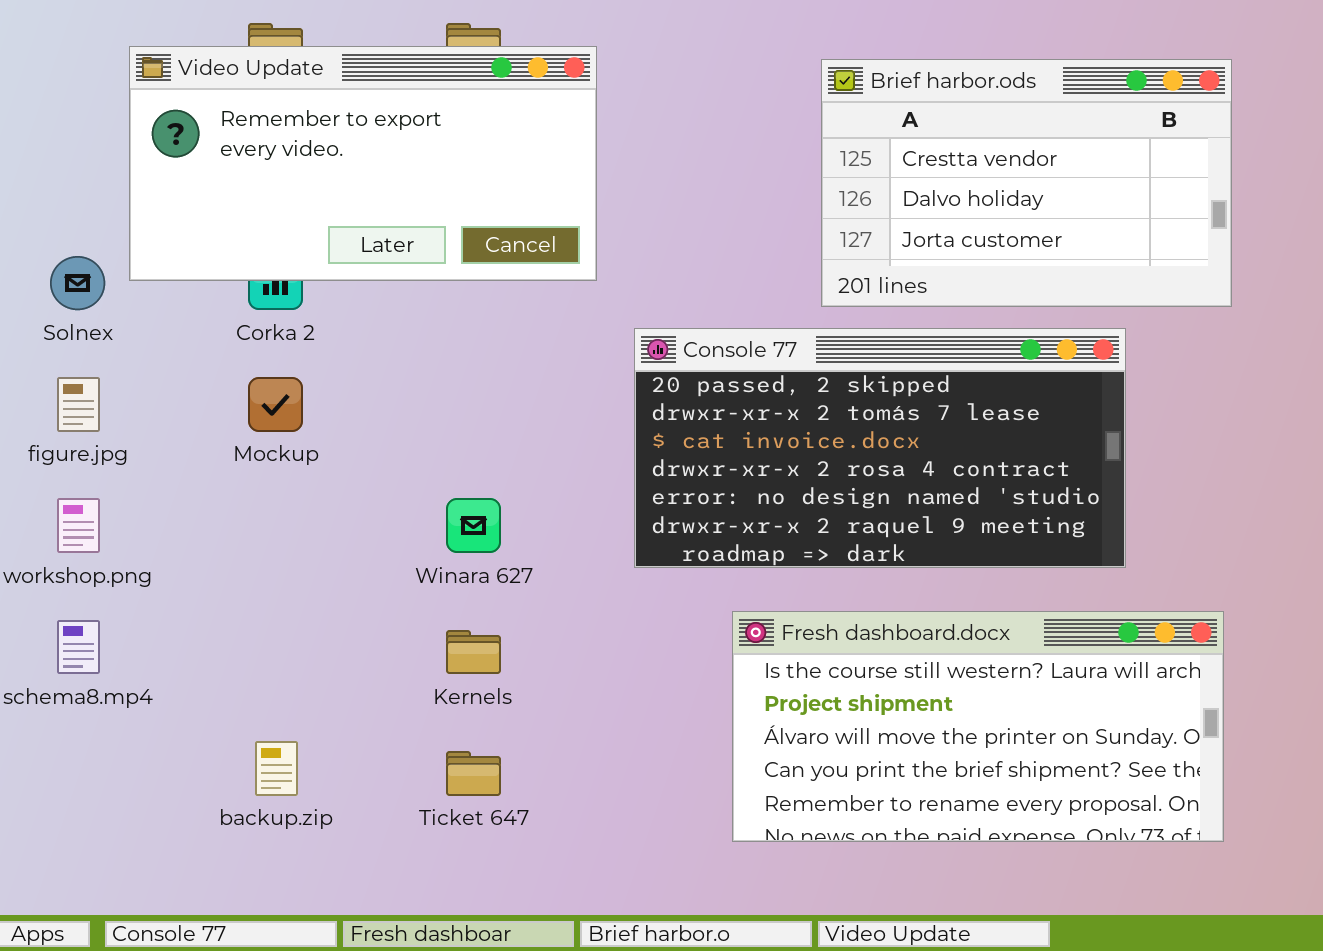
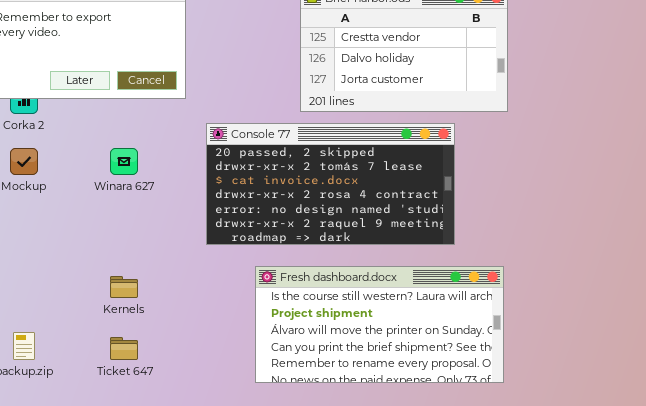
Winara 627: [446,498,501,553] -> [110,148,138,175], moved

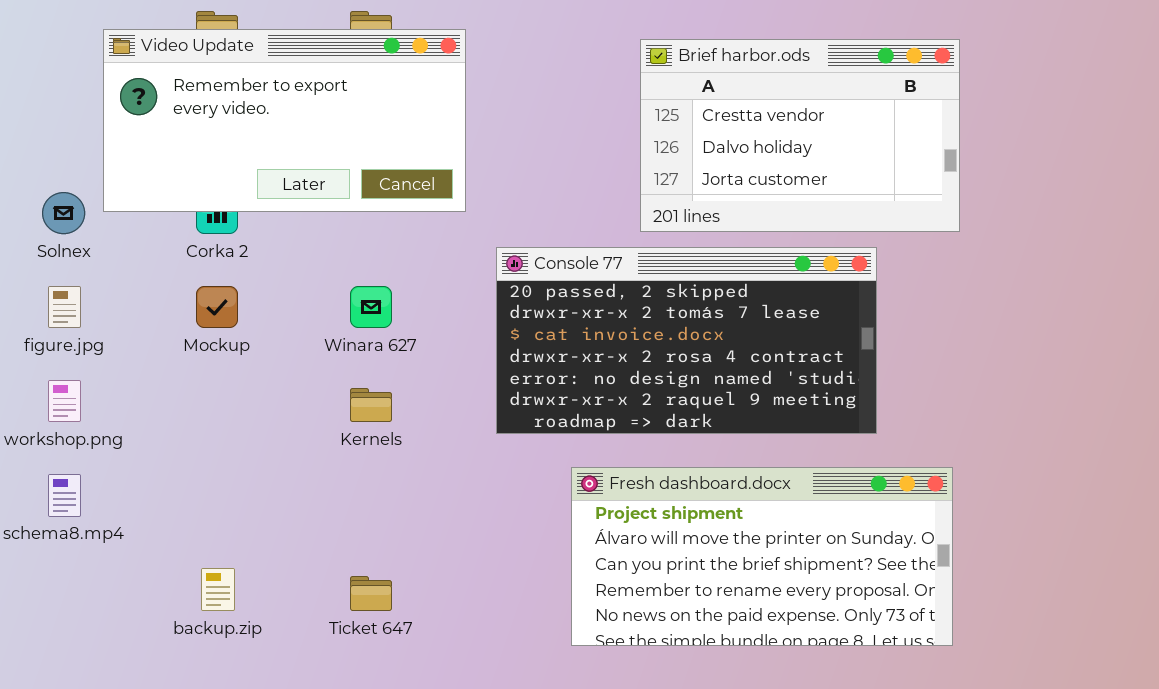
Fresh dashboard.docx: [255,266,504,383] -> [571,467,953,646], scrolled down 1 row
Kernels: [110,276,138,298] -> [350,388,392,422], moved

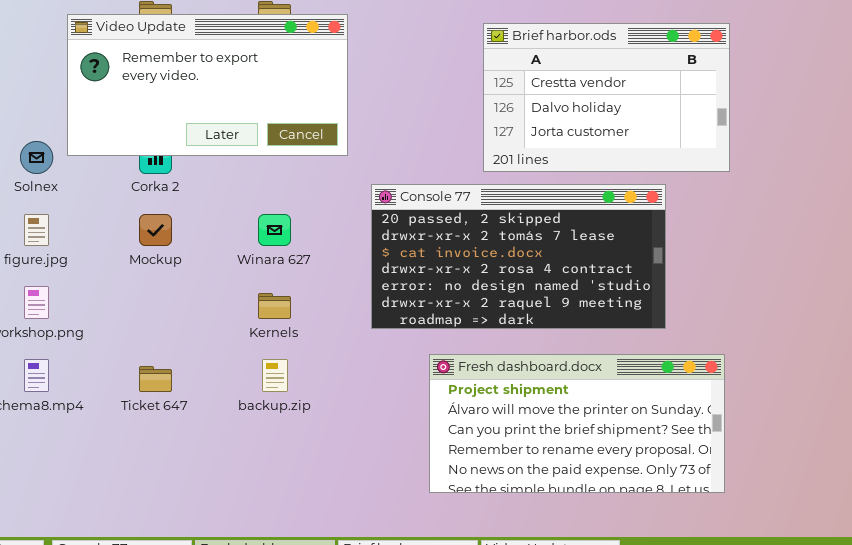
backup.zip: [201,568,235,611] -> [262,359,288,392], moved
Ticket 647: [350,576,392,611] -> [139,366,172,392], moved

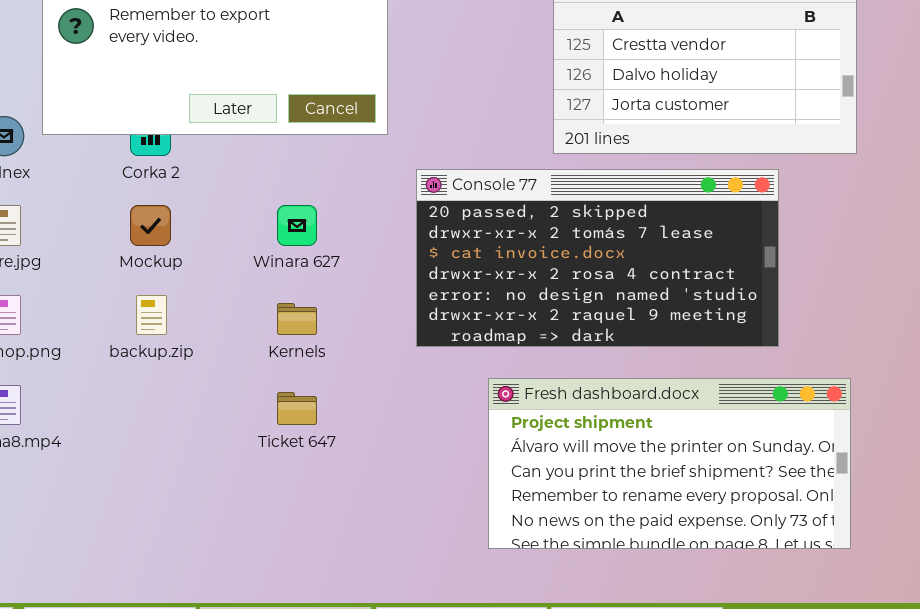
backup.zip: [262,359,288,392] -> [136,295,167,335], moved
Ticket 647: [139,366,172,392] -> [277,392,317,425], moved

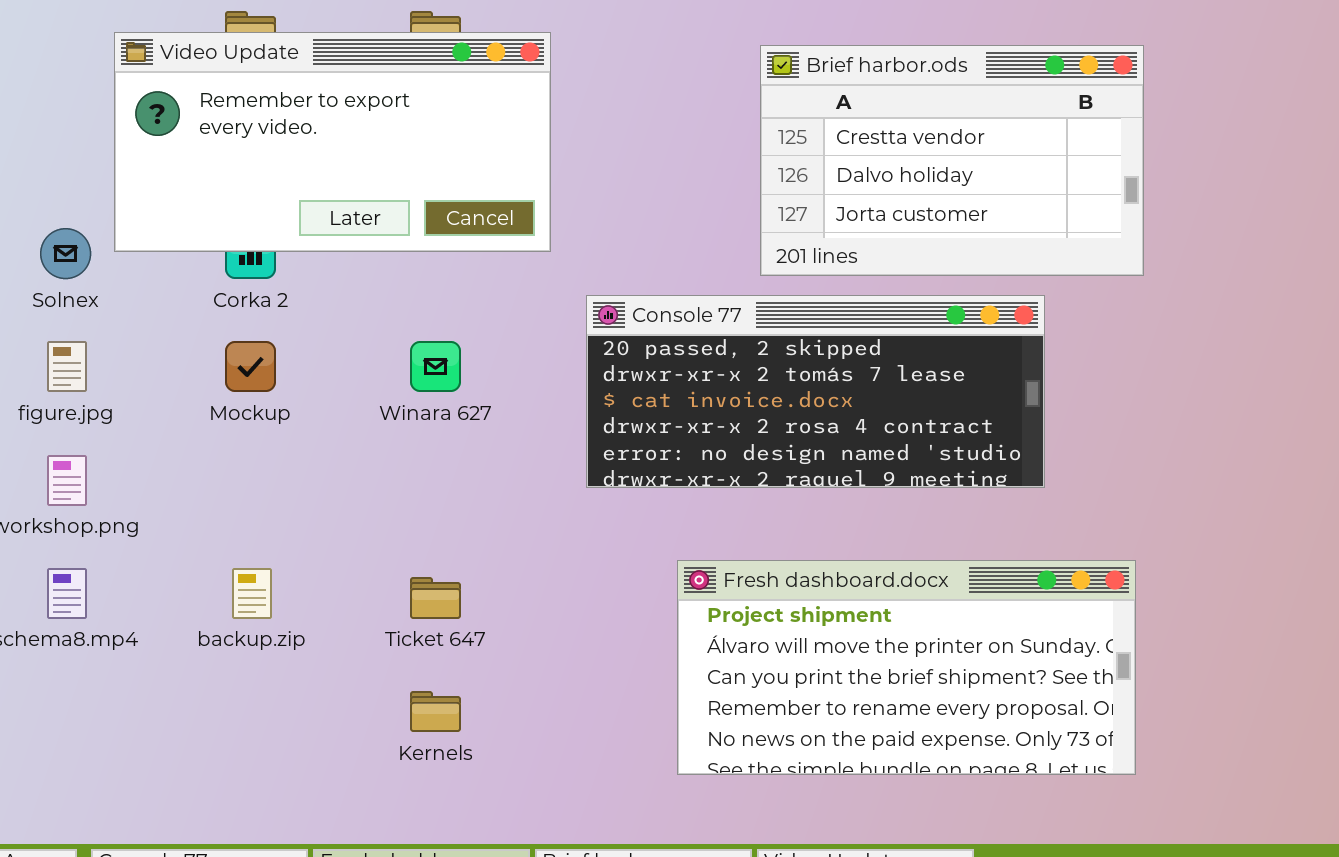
Console 77: [416,169,779,347] -> [586,295,1045,488], resized
backup.zip: [136,295,167,335] -> [232,568,272,619], moved
Kernels: [277,303,317,335] -> [410,691,461,732], moved

